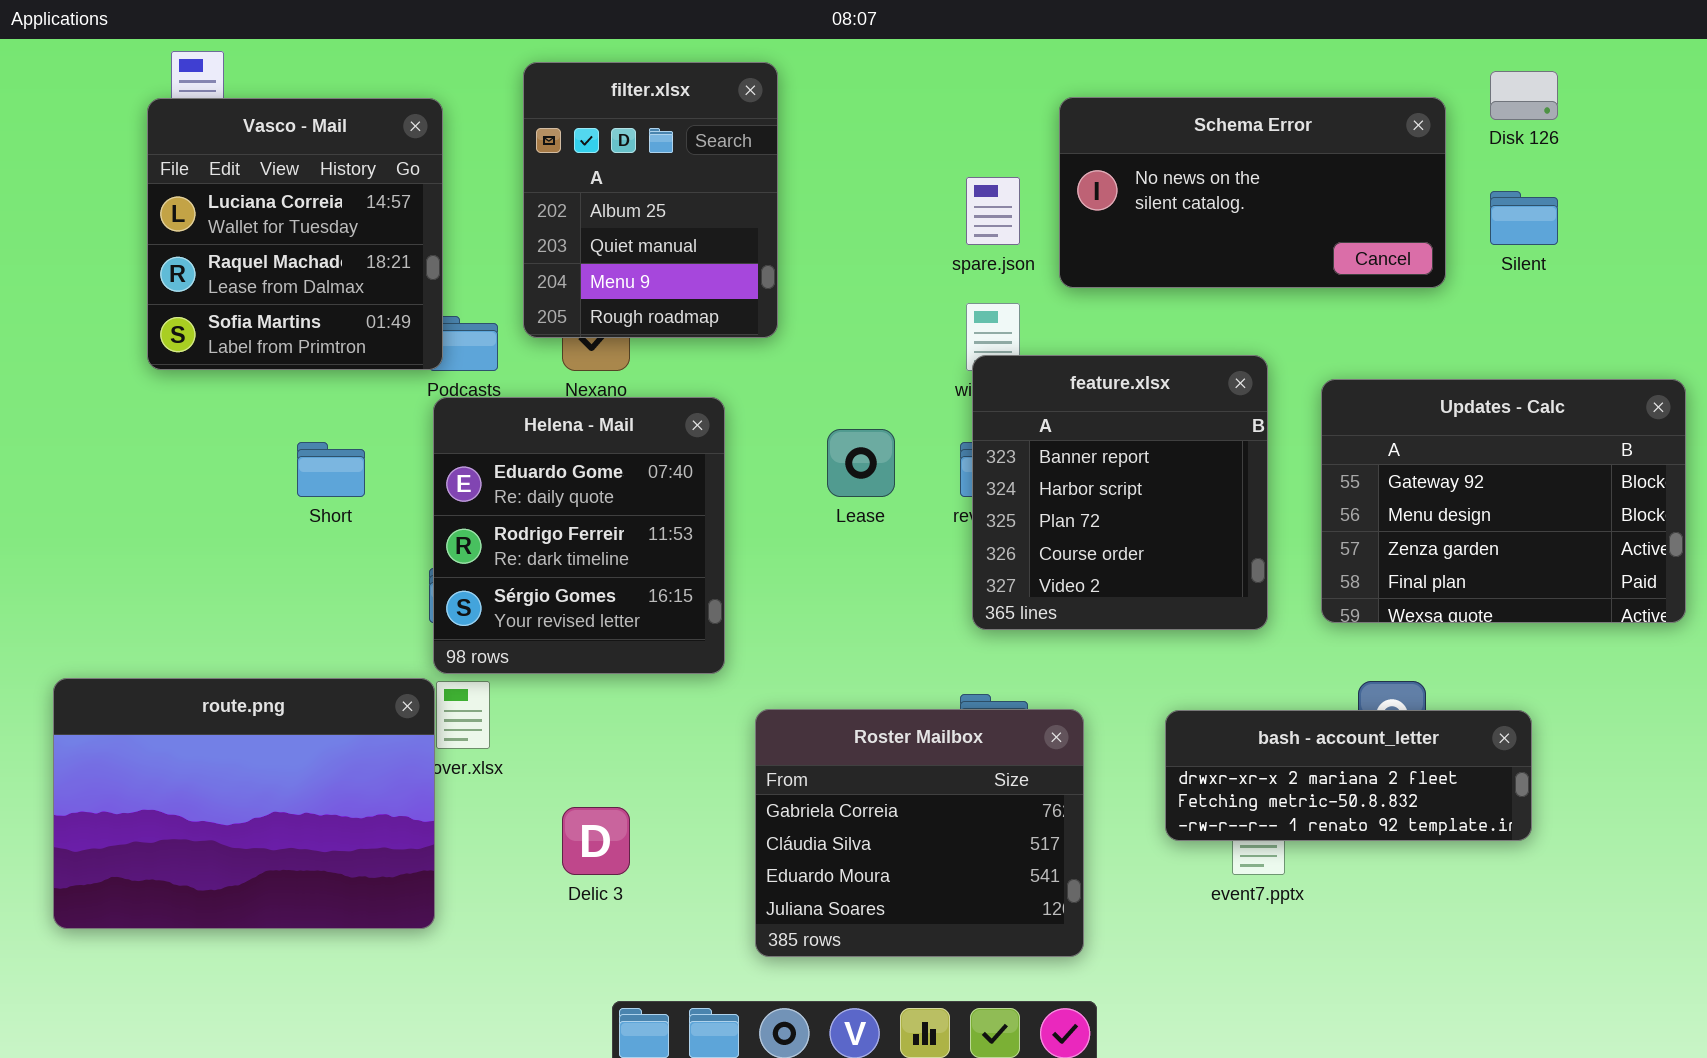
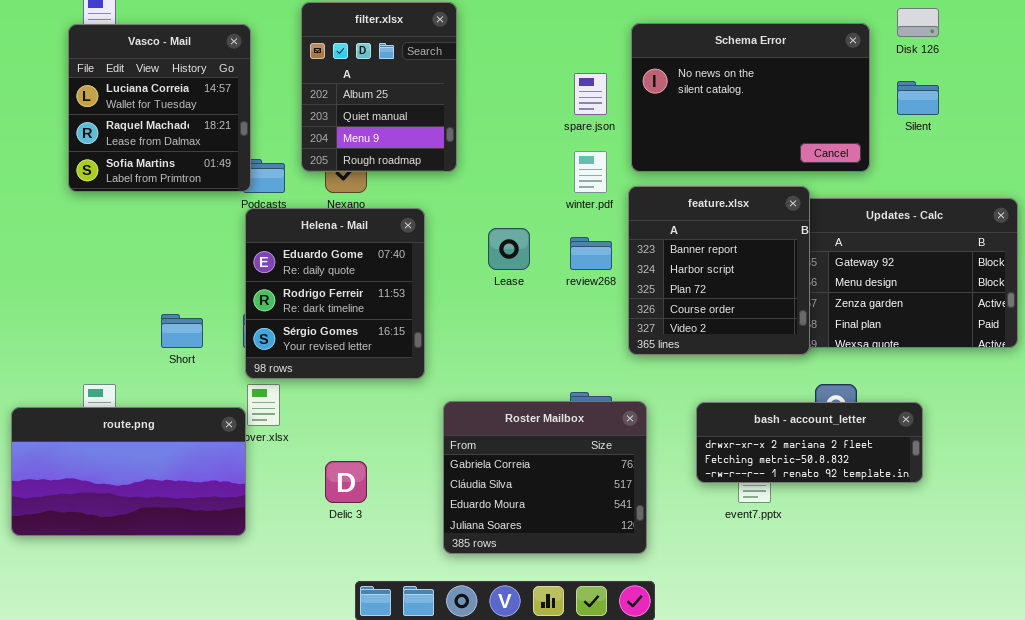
Schema Error: [1059,97,1446,288] -> [631,23,870,172], resized
feature.xlsx: [972,355,1268,630] -> [628,186,810,355], moved
Short: [297,442,365,497] -> [161,314,203,348], moved
route.png: [53,678,435,929] -> [11,407,246,536], resized

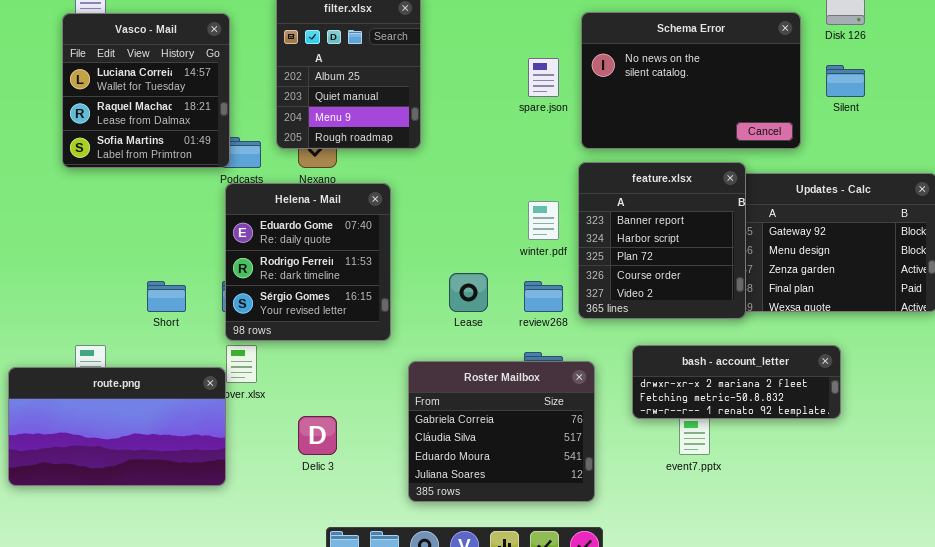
winter.pdf: [574,151,607,193] -> [528,201,559,240], moved
Lease: [488,228,530,270] -> [449,273,488,312], moved
review268: [570,237,612,270] -> [524,281,563,312], moved
bash - account_letter: [696,402,923,483] -> [632,345,841,419], moved

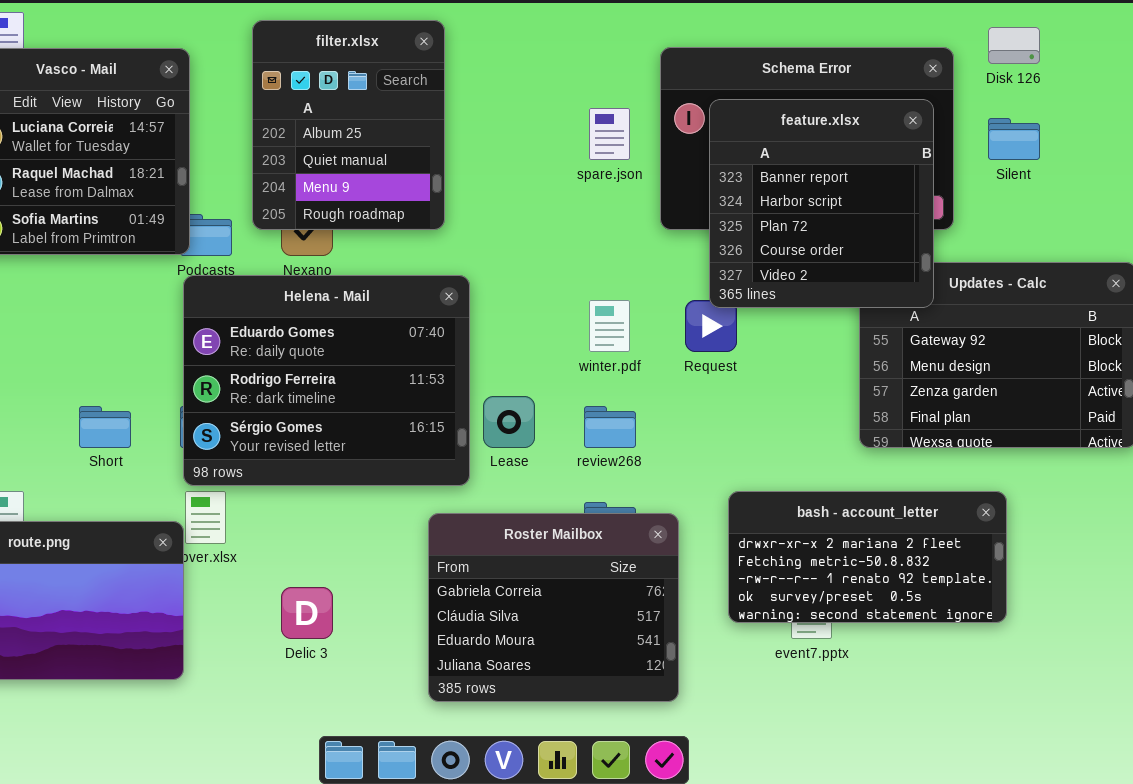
feature.xlsx: [578,162,746,319] -> [709,99,934,308], moved
Helena - Mail: [225,183,391,341] -> [183,275,470,486], resized
bash - account_letter: [632,345,841,419] -> [728,491,1007,623], resized

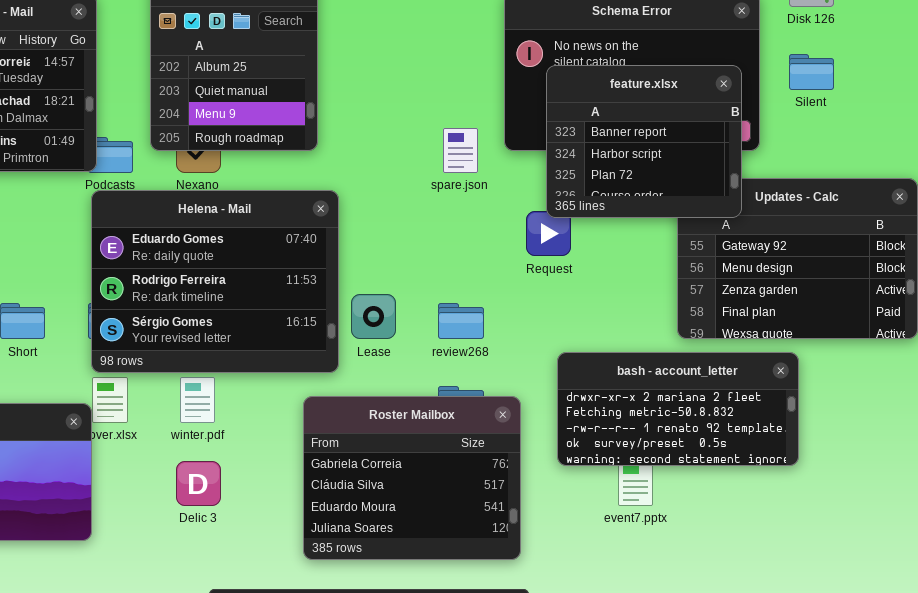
feature.xlsx: [709,99,934,308] -> [546,65,742,218], resized
spare.json: [589,108,630,160] -> [443,128,478,173], moved
winter.pdf: [589,300,630,352] -> [180,377,215,423], moved
bash - account_letter: [728,491,1007,623] -> [557,352,799,466], moved

